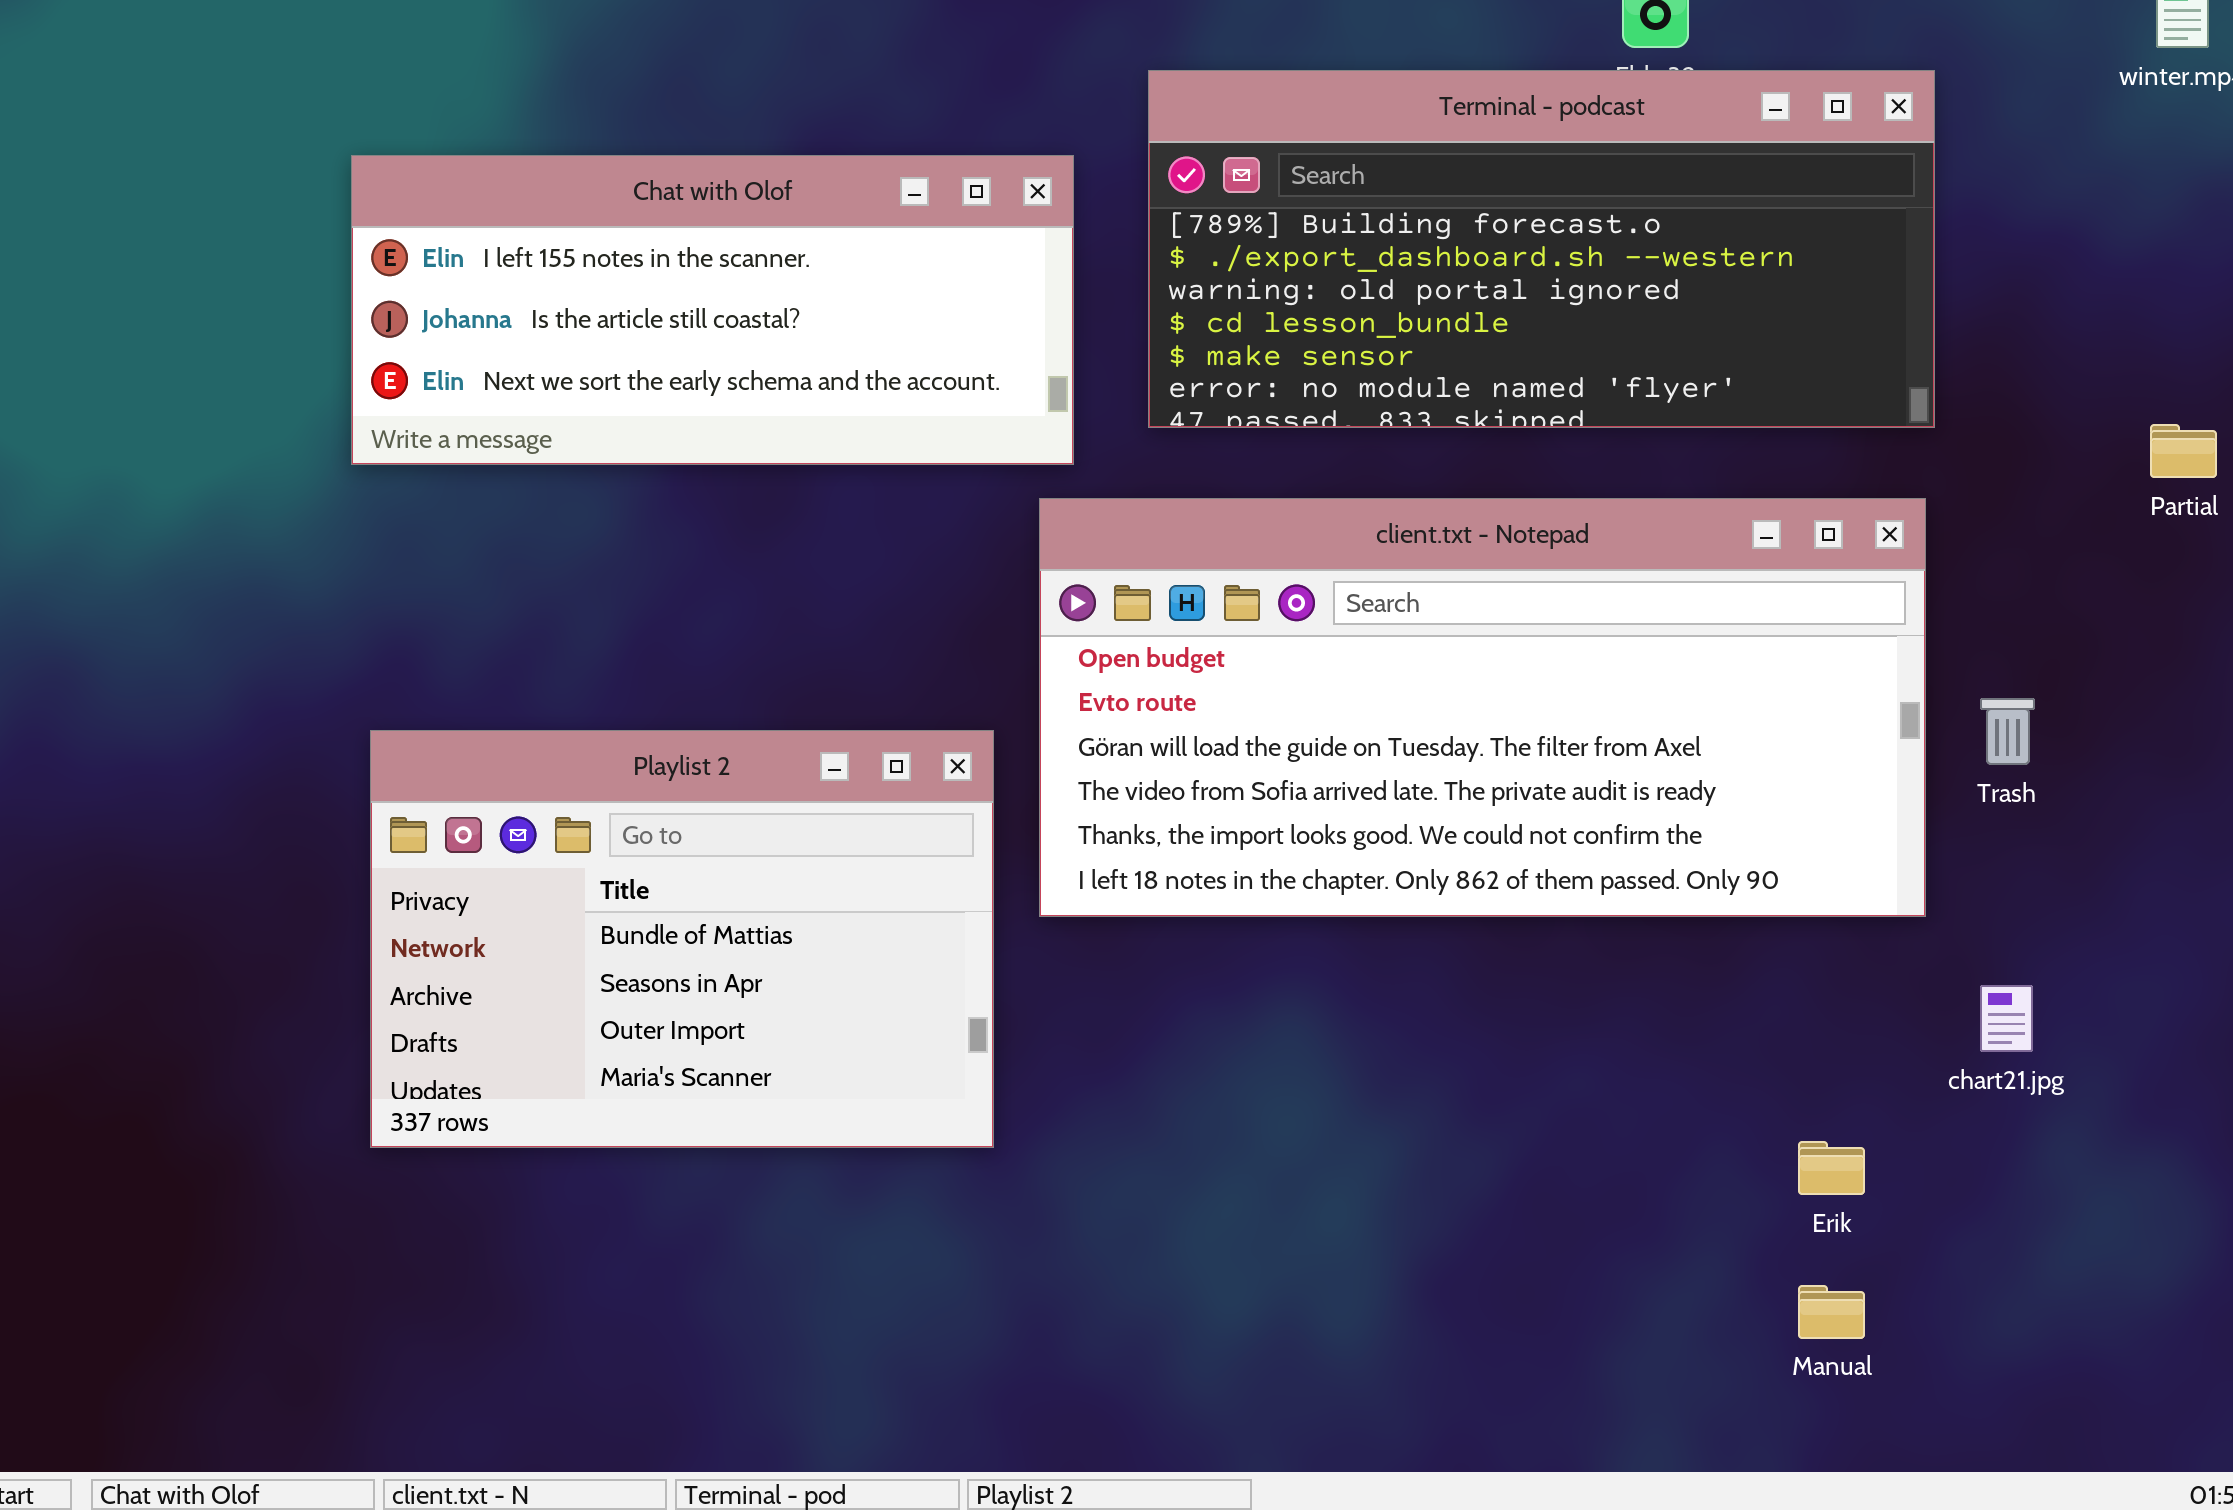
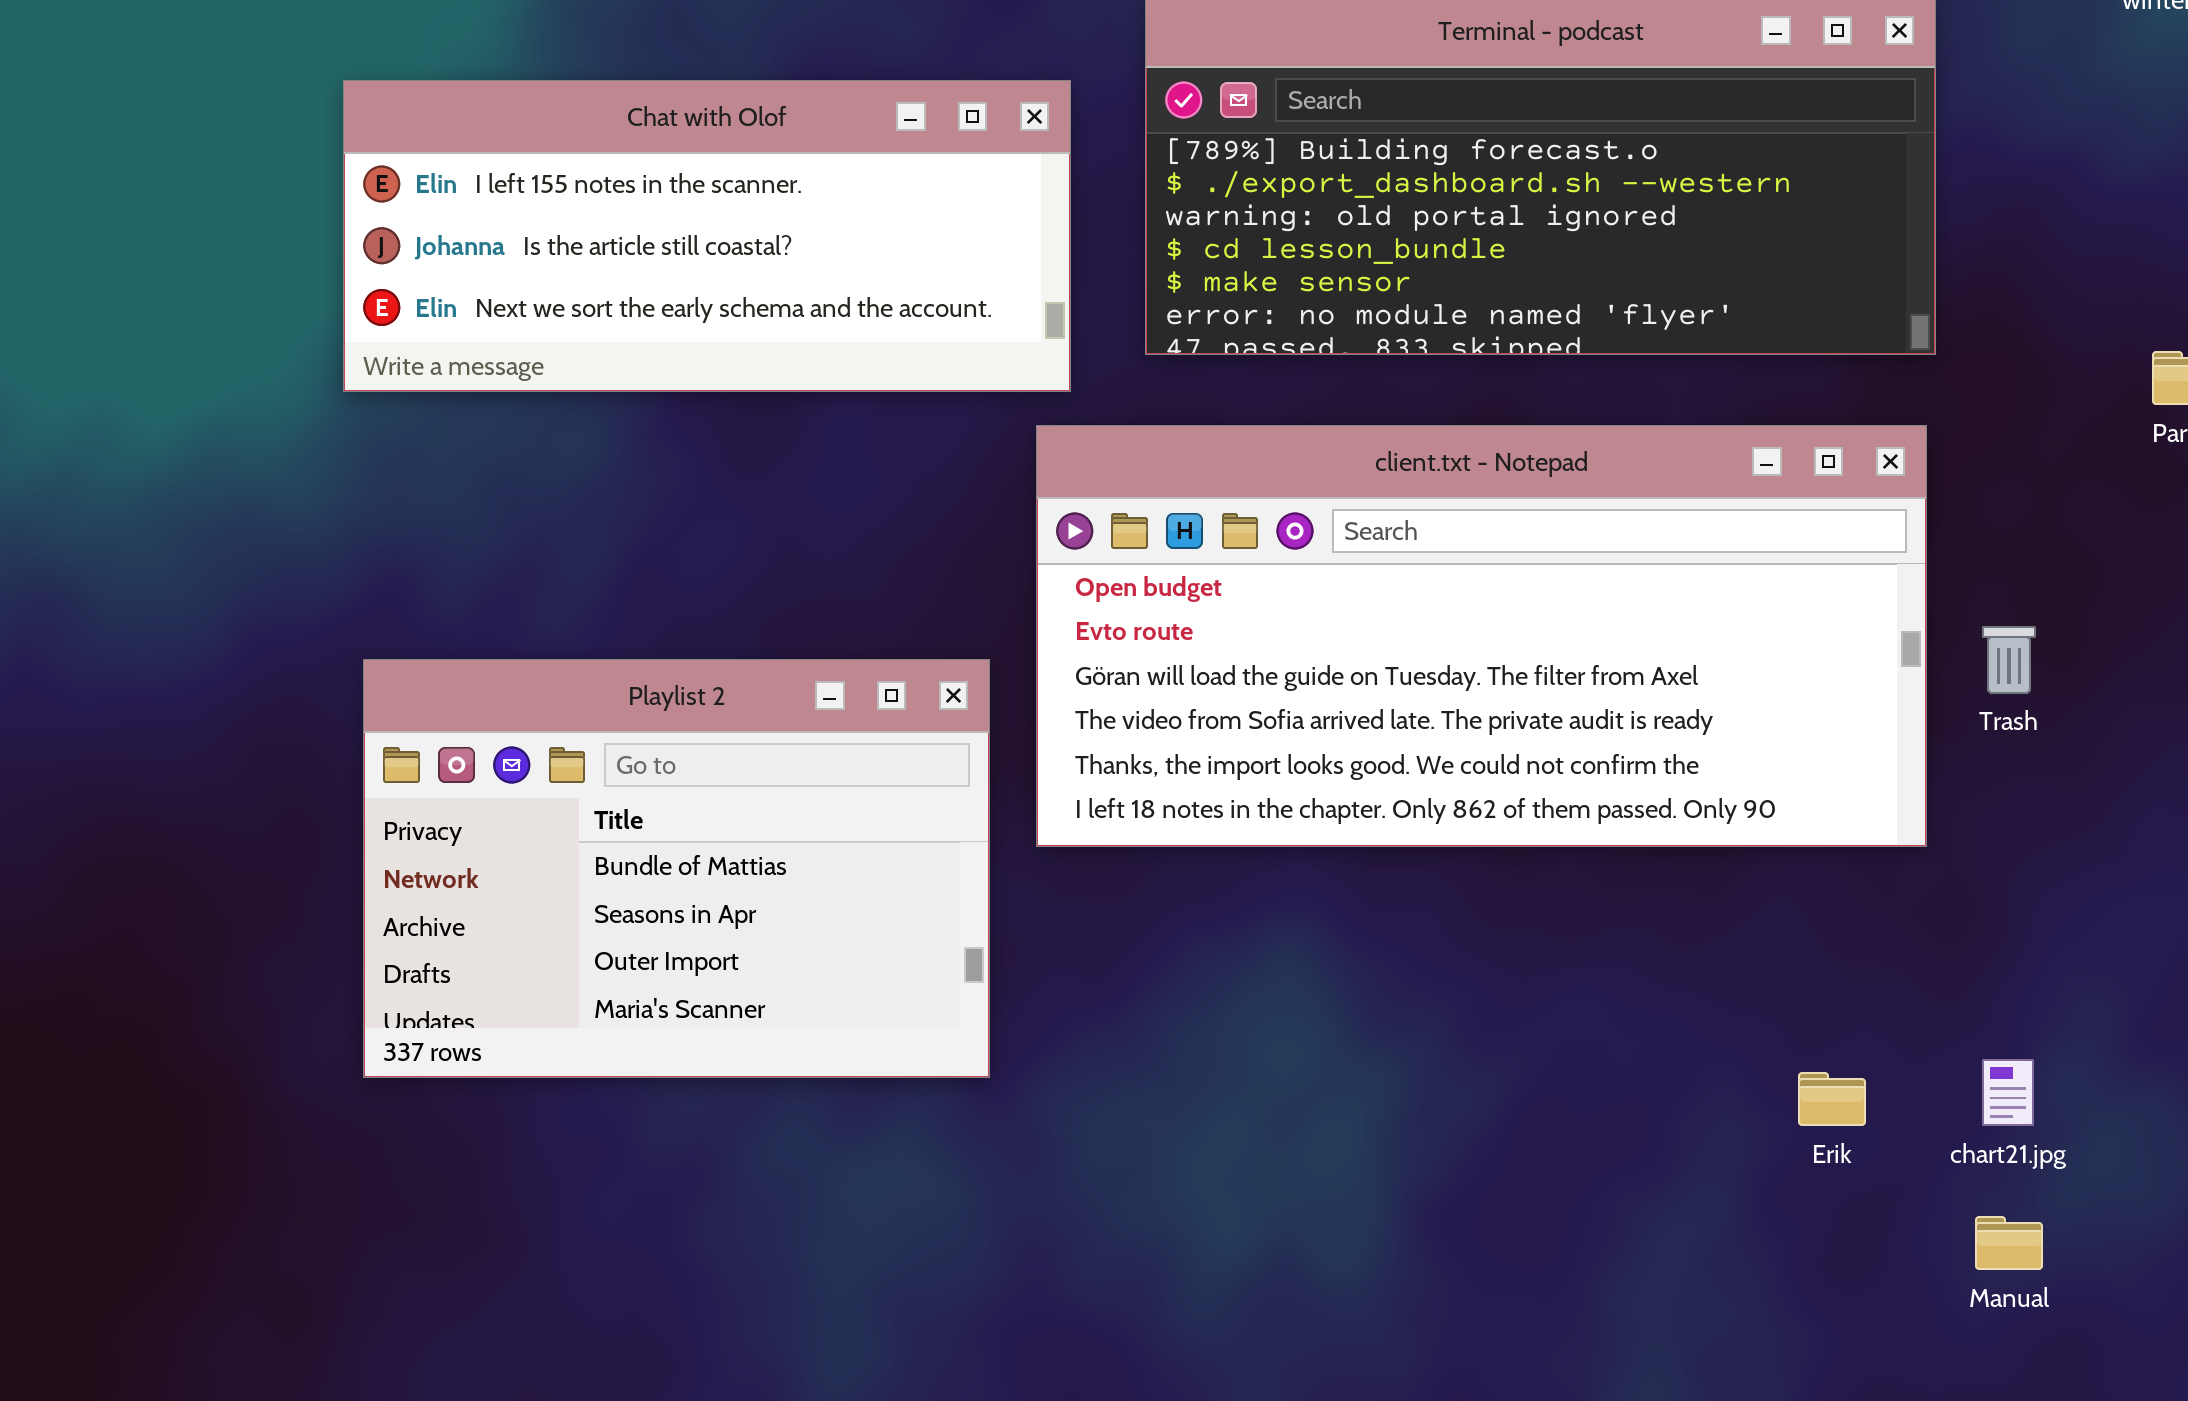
chart21.jpg: [1980,985,2033,1052] -> [1982,1059,2034,1126], moved
Manual: [1798,1285,1865,1339] -> [1975,1216,2043,1270], moved

